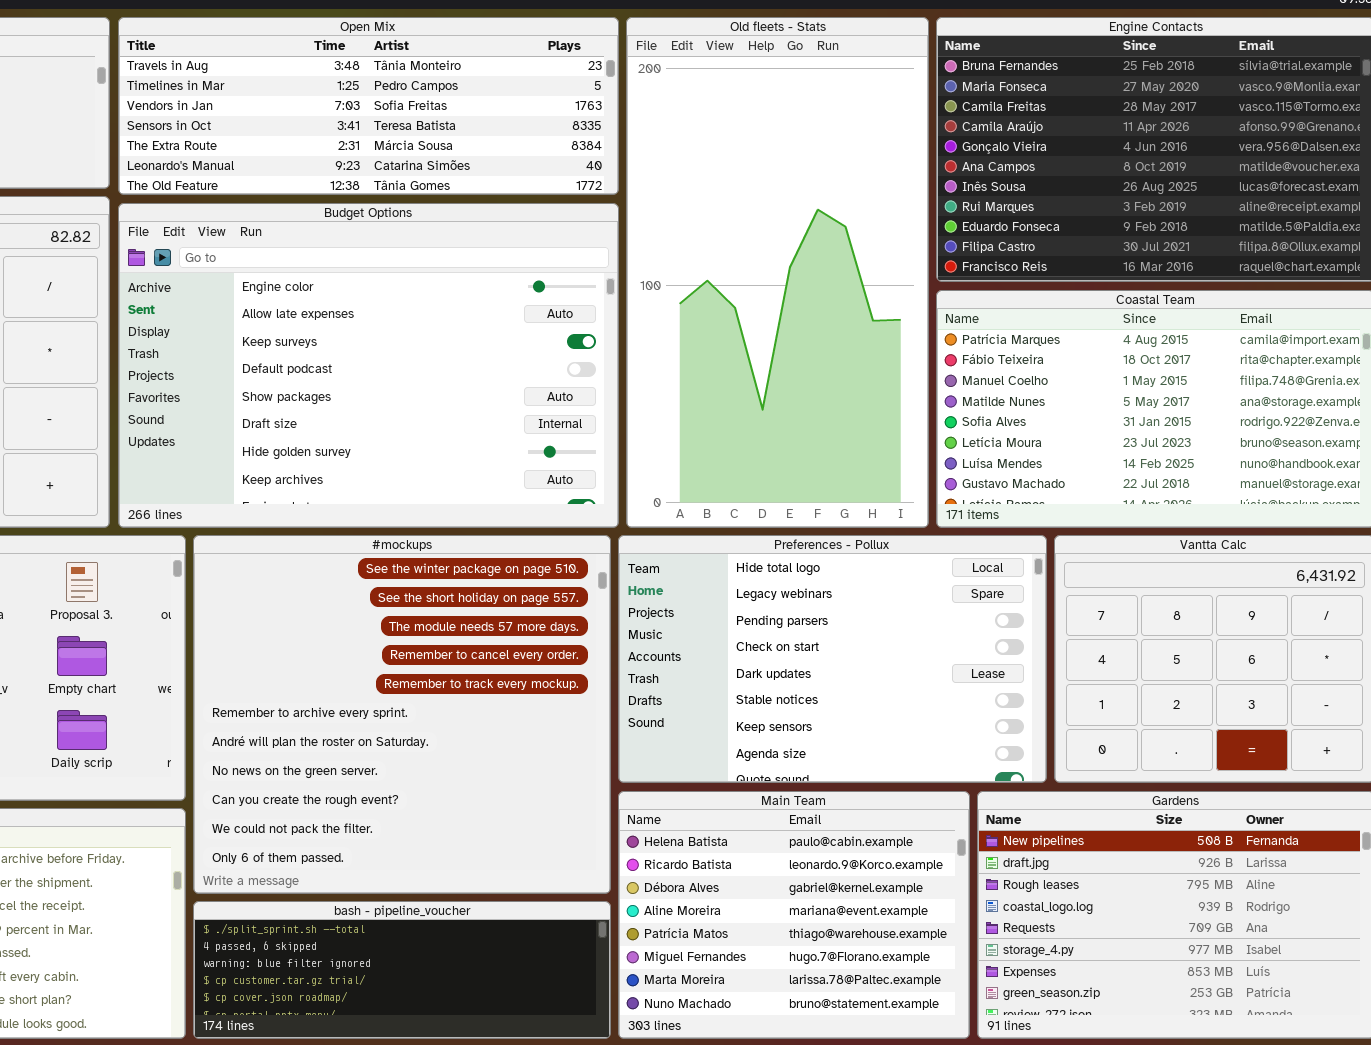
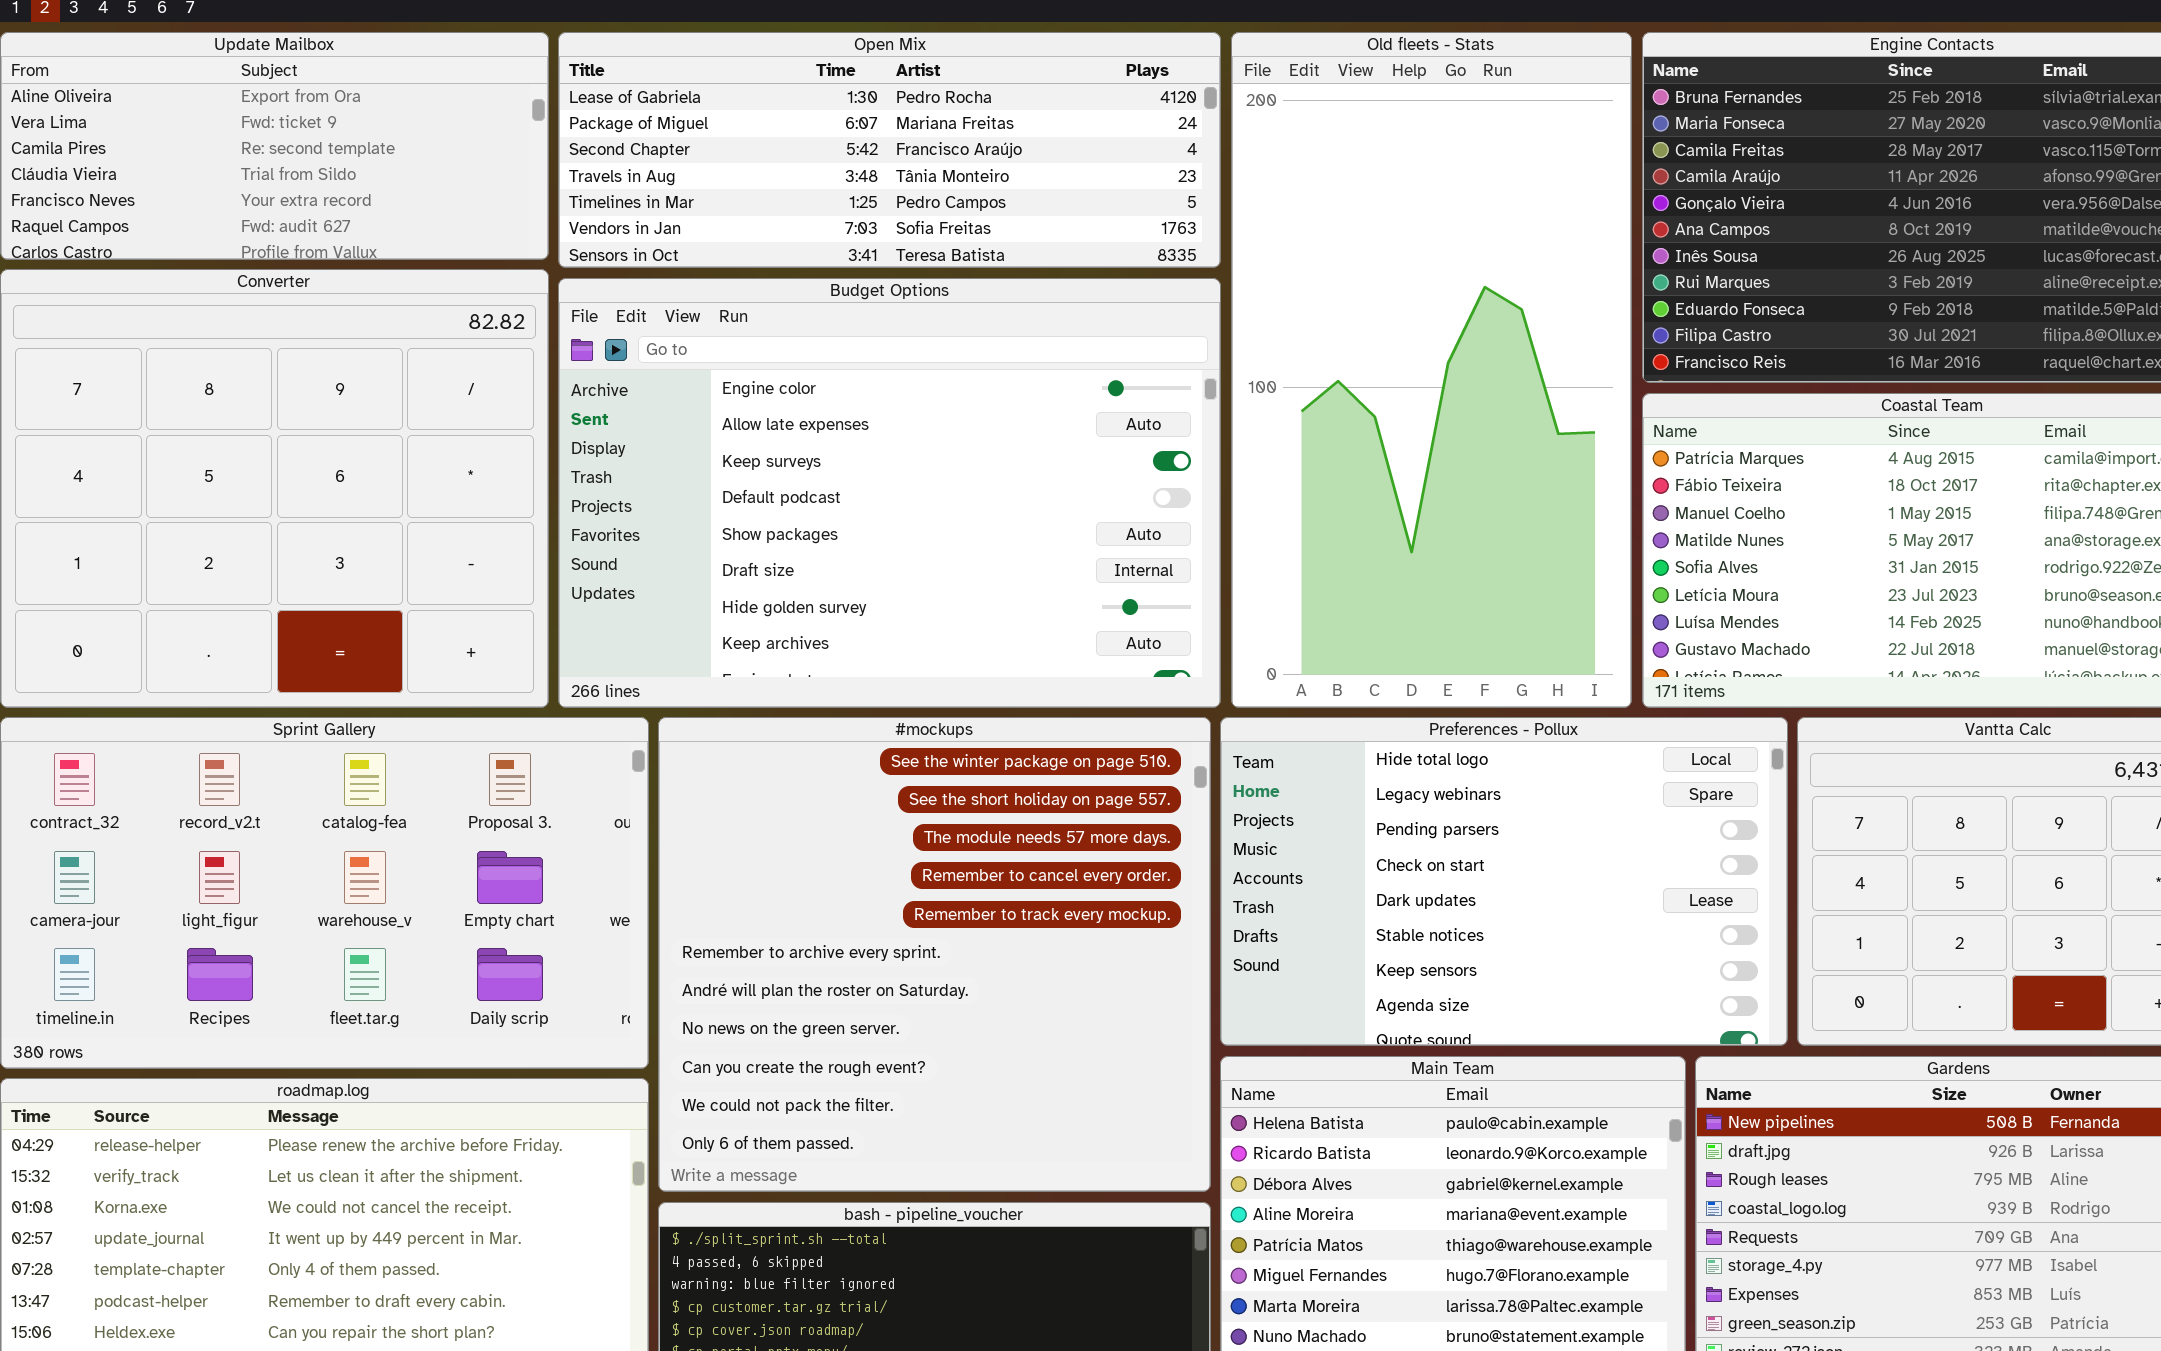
Open Mix: [118,17,619,195] -> [558,32,1221,268], scrolled up 3 rows

